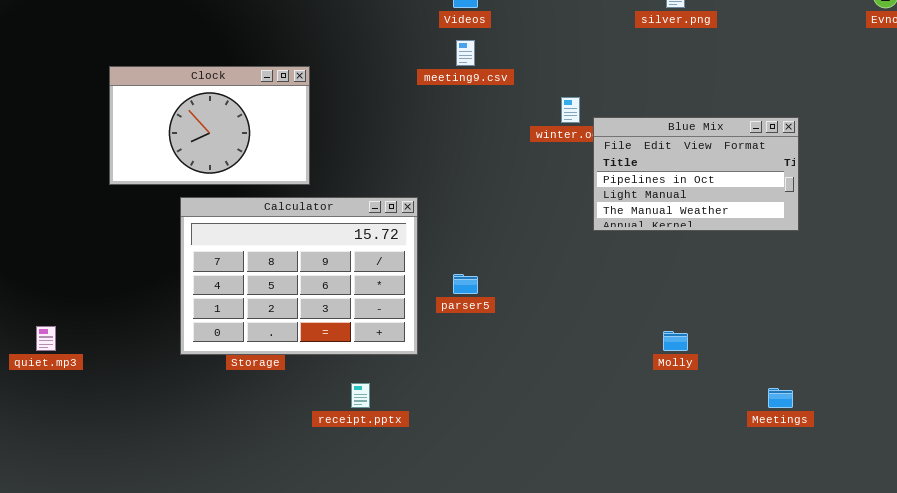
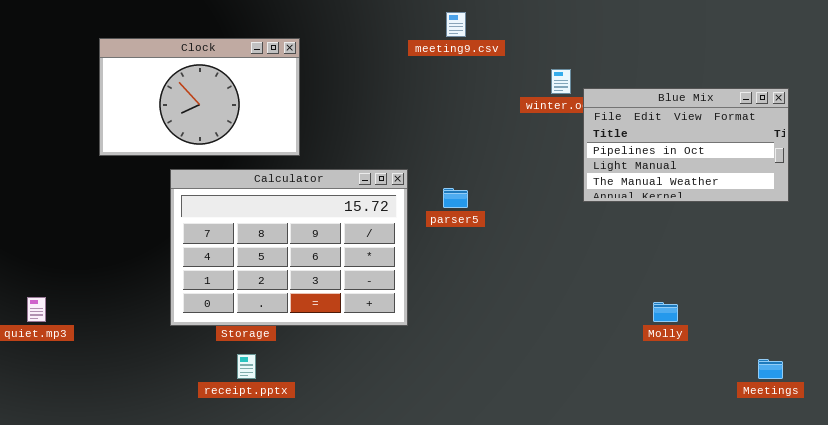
parser5: [453,274,478,294] -> [443,188,468,208], moved
receipt.pptx: [351,383,370,408] -> [237,354,256,379], moved

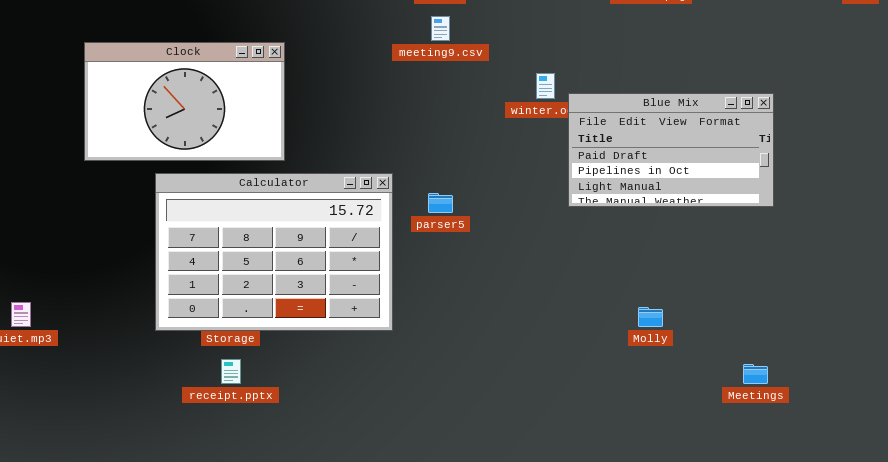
Blue Mix: [583,88,789,202] -> [568,93,774,207], scrolled up 1 row

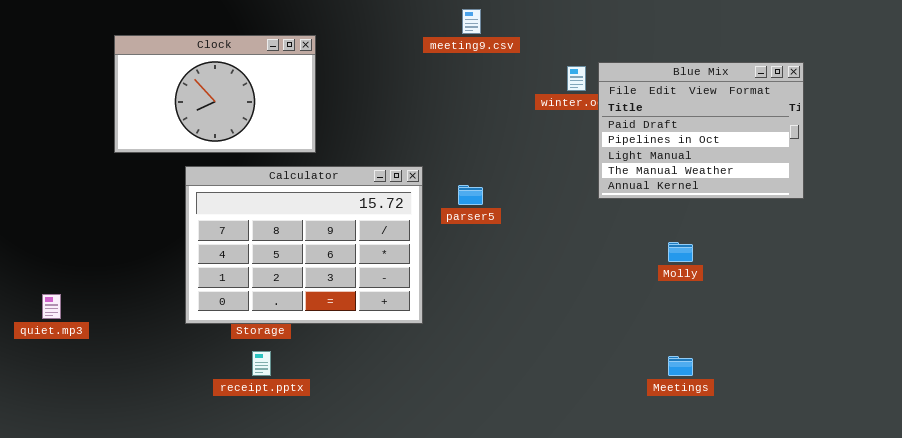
Blue Mix: [568,93,774,207] -> [598,62,804,199], resized
Molly: [638,307,663,327] -> [668,242,693,262], moved
Meetings: [743,364,768,384] -> [668,356,693,376], moved

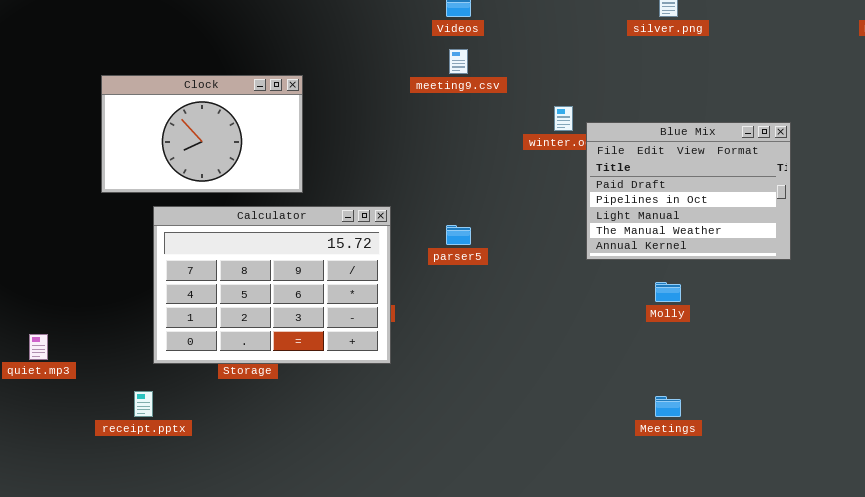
Blue Mix: [598,62,804,199] -> [586,122,791,260], moved
Calculator: [185,166,423,324] -> [153,206,391,364], moved
receipt.pptx: [252,351,271,376] -> [134,391,153,417], moved

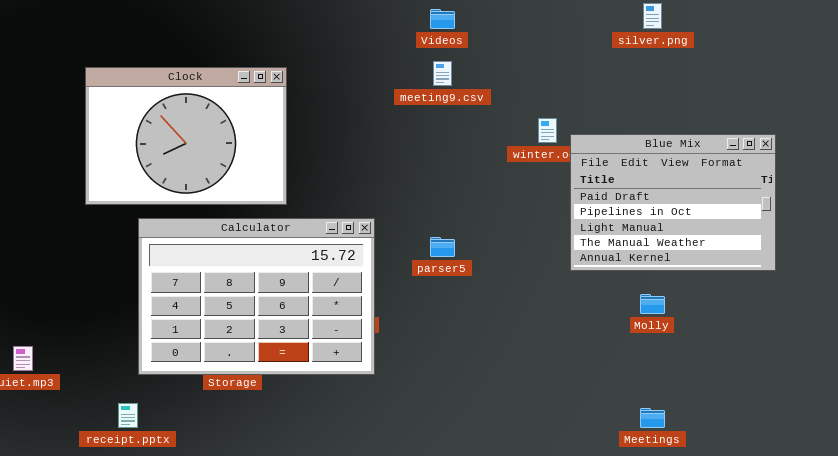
Clock: [101,75,303,193] -> [85,67,287,205], resized

